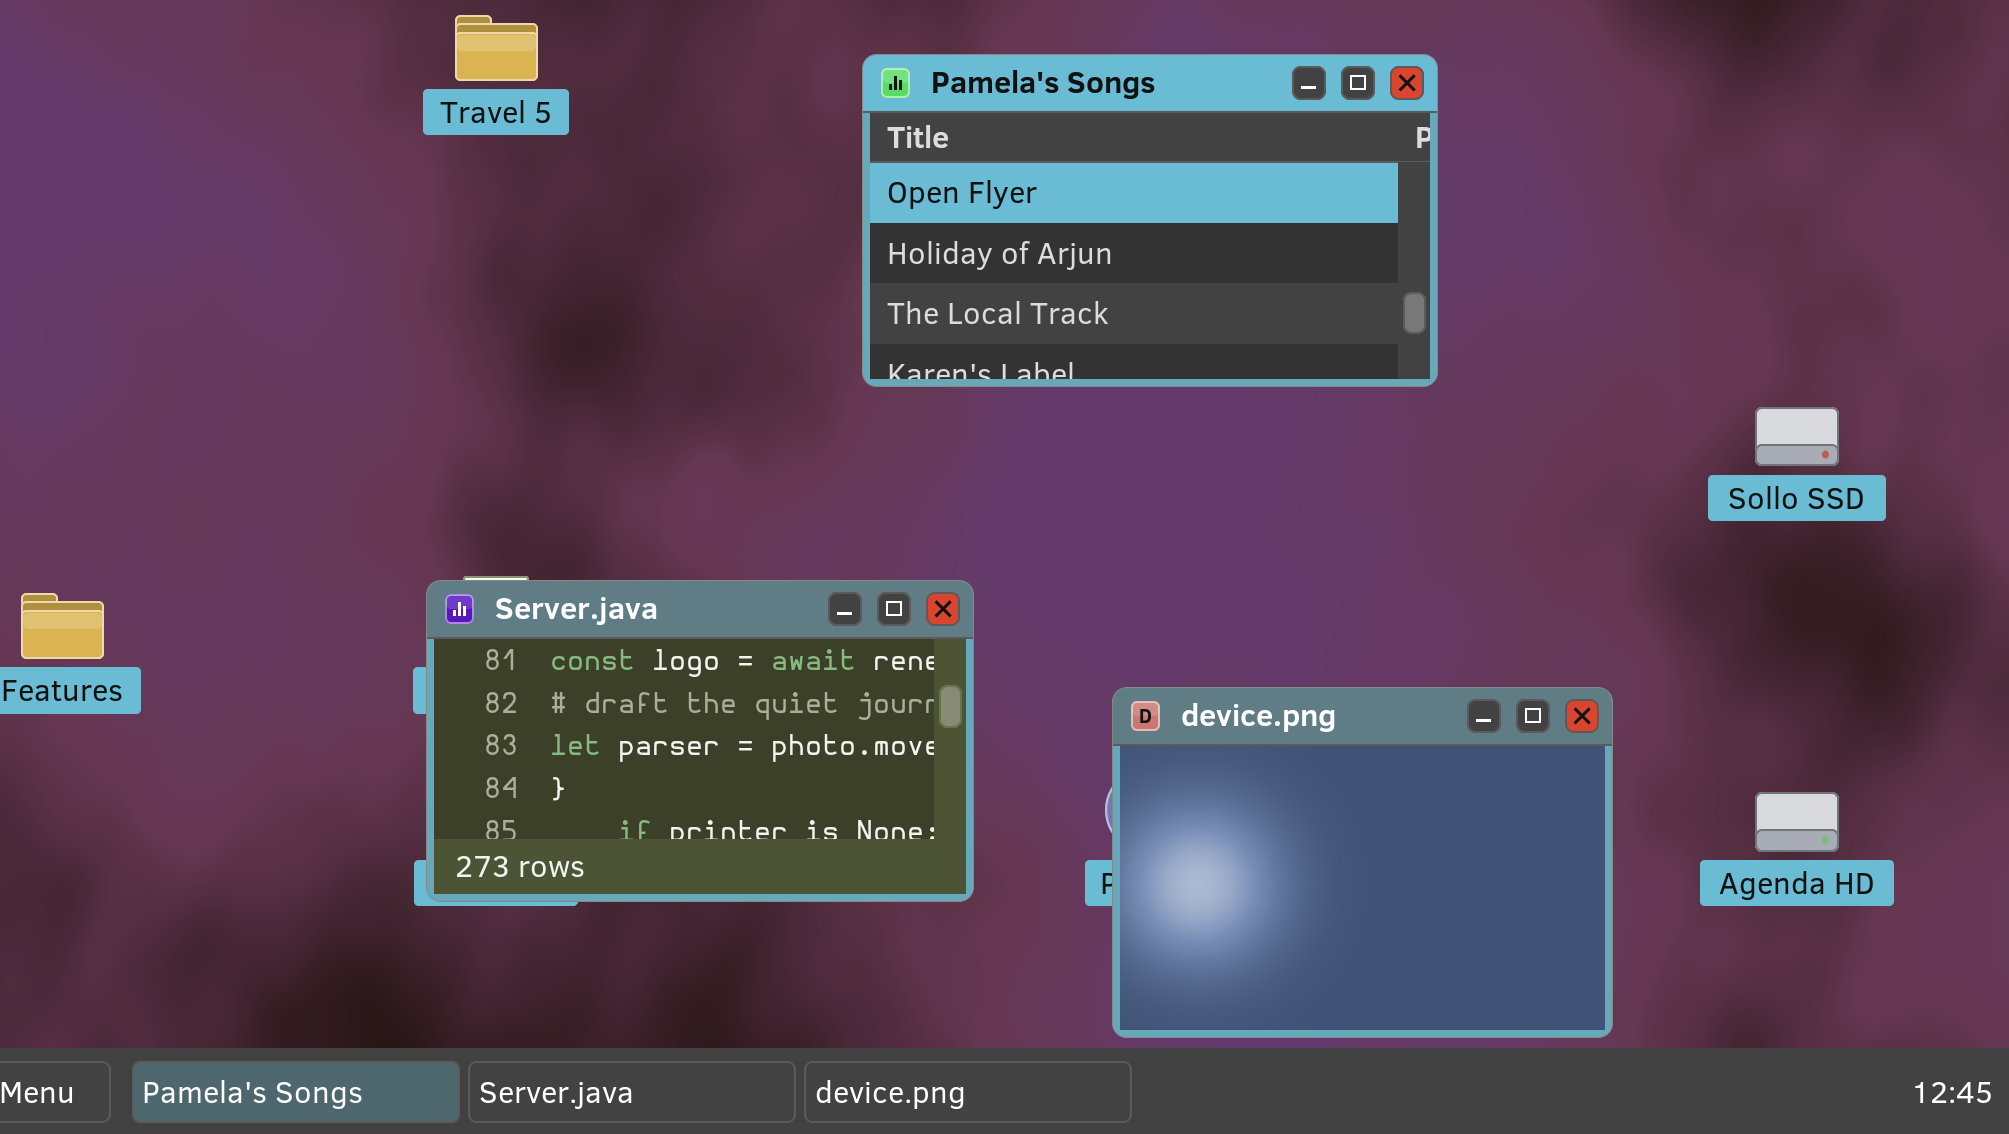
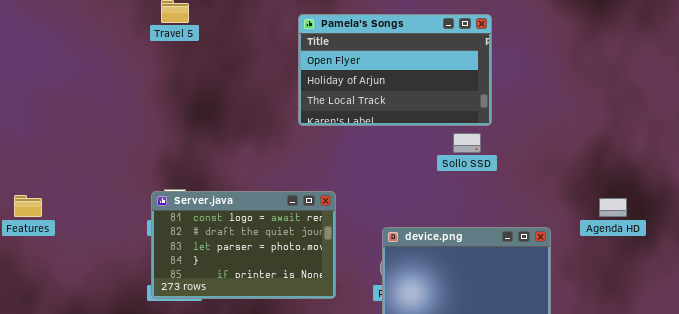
Sollo SSD: [1755,407,1839,466] -> [453,133,481,153], moved
Agenda HD: [1755,792,1839,852] -> [599,198,627,217], moved

